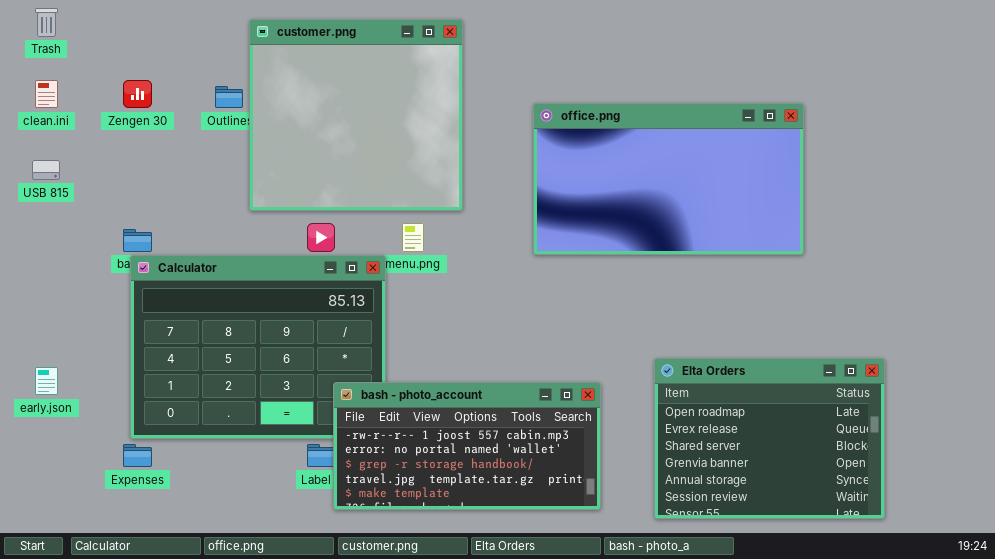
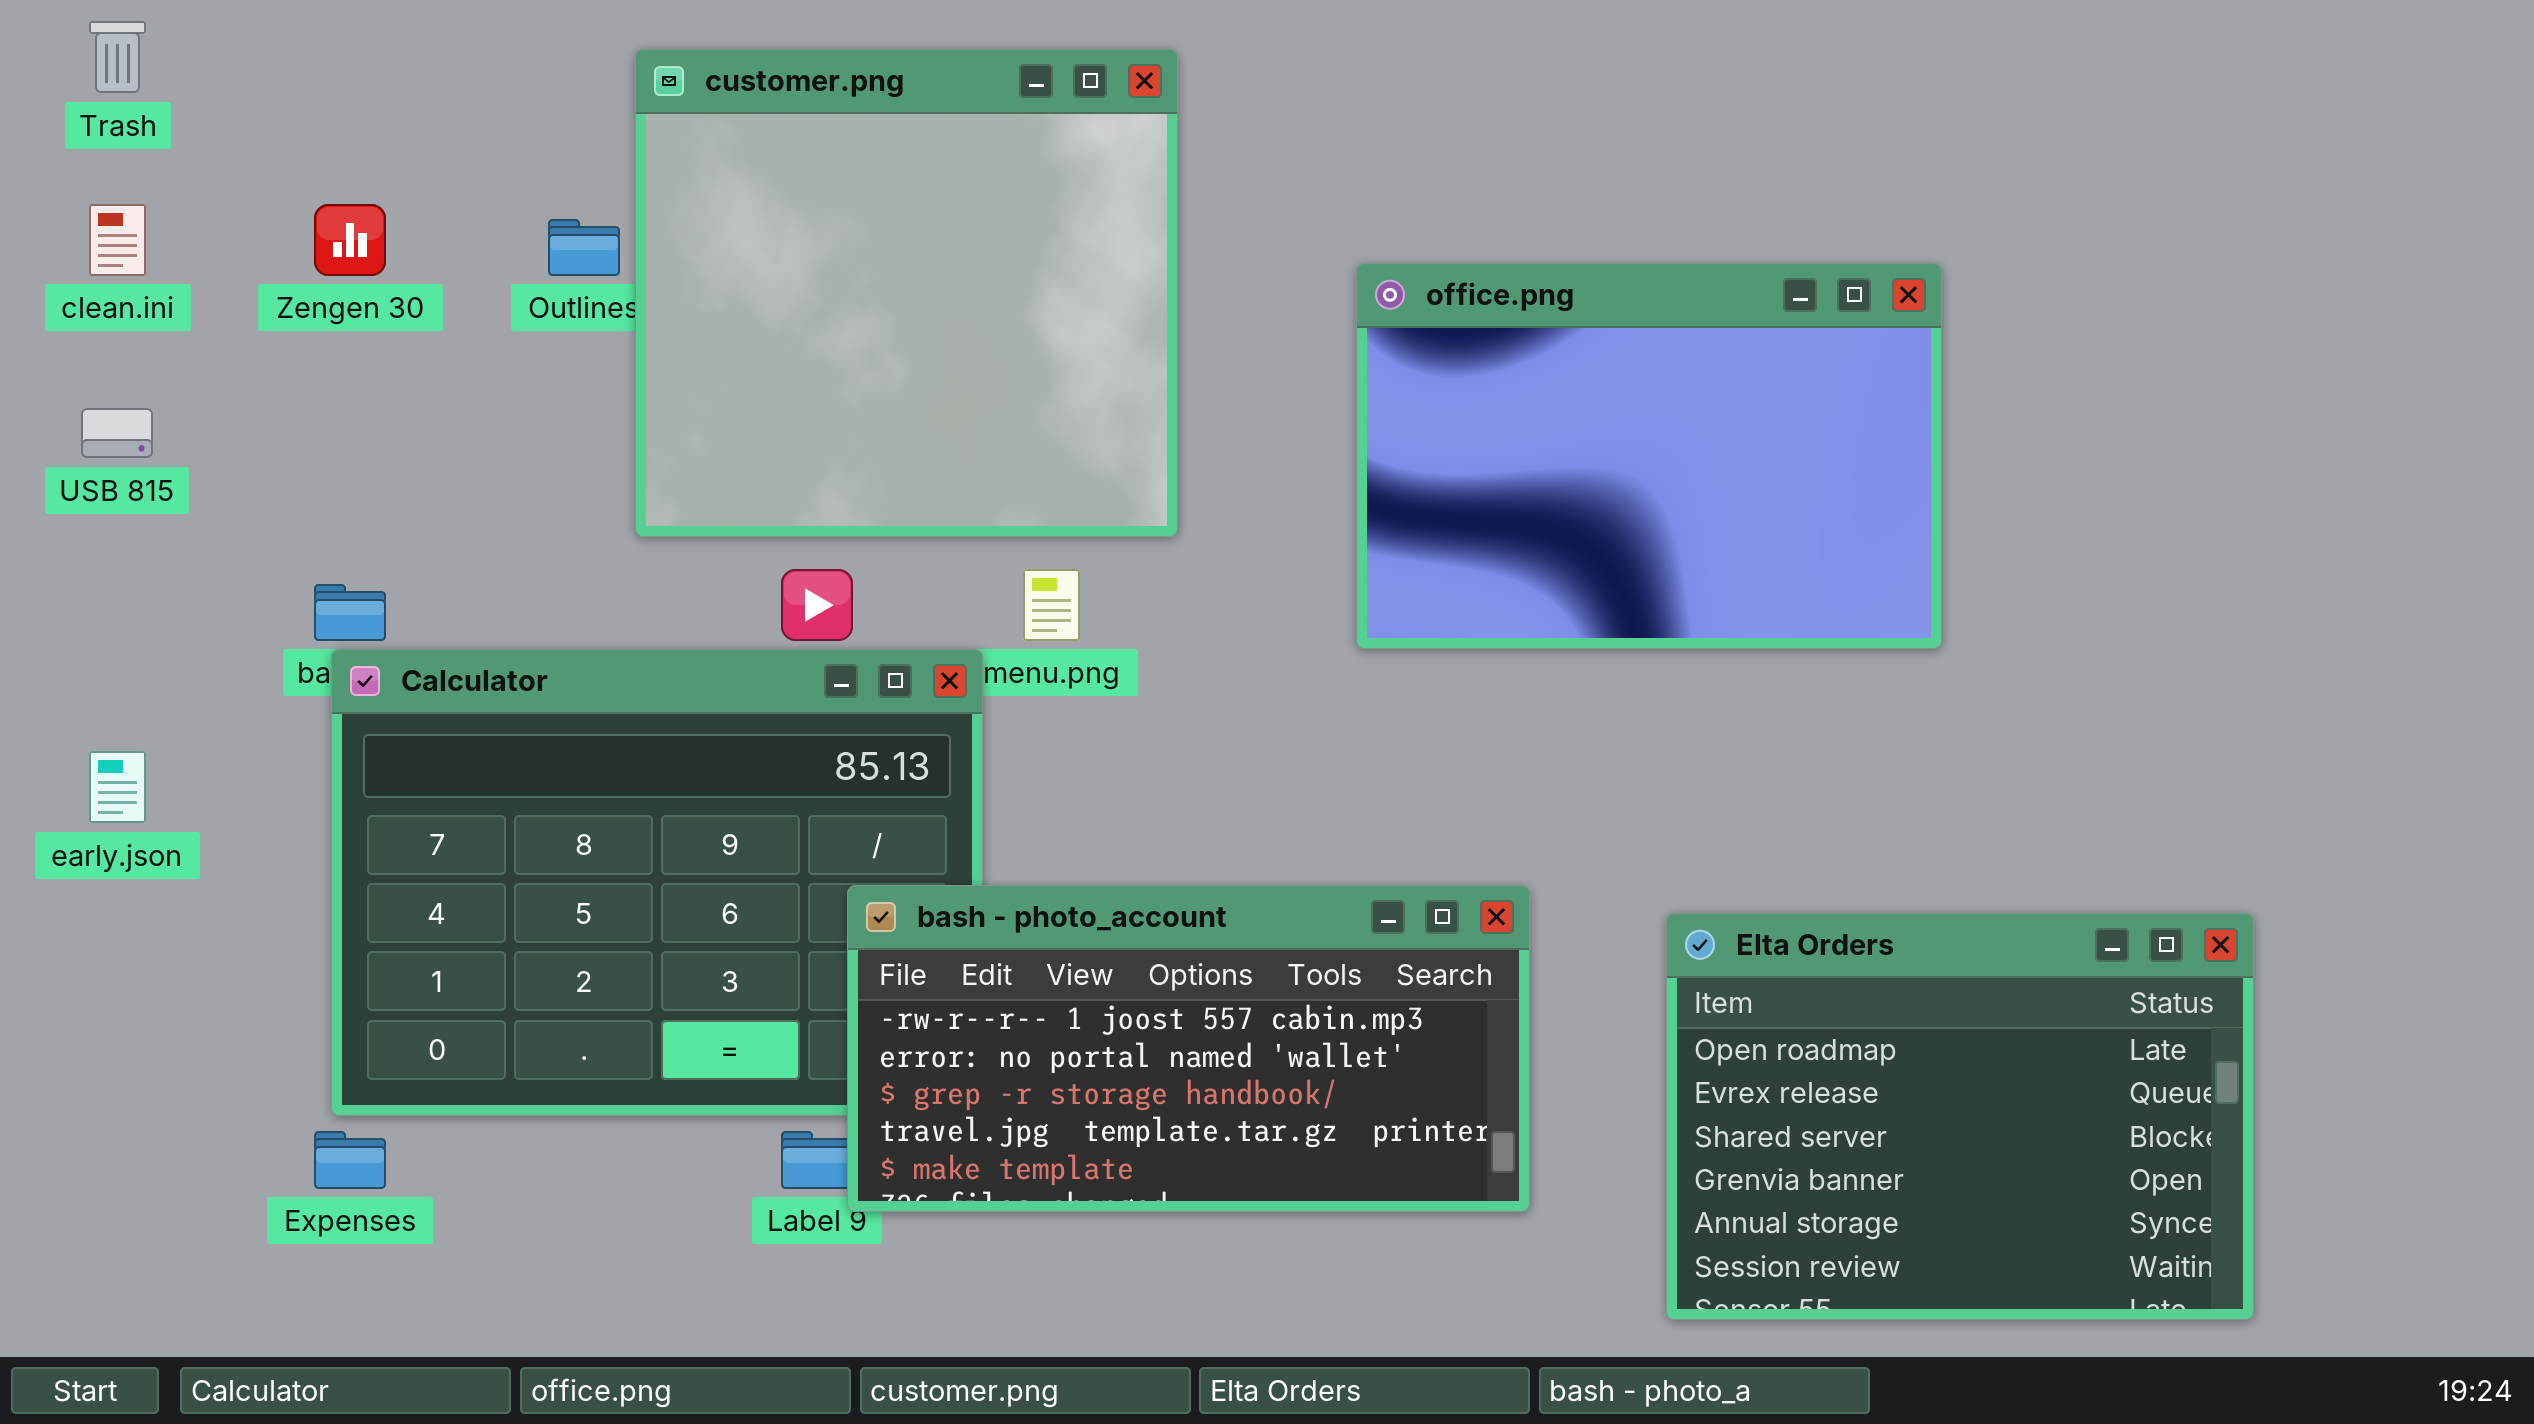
office.png: [533,103,804,255] -> [1356,263,1942,649], resized
early.json: [35,367,58,395] -> [89,751,146,823], moved
bash - photo_account: [333,382,601,510] -> [847,885,1530,1212], moved

